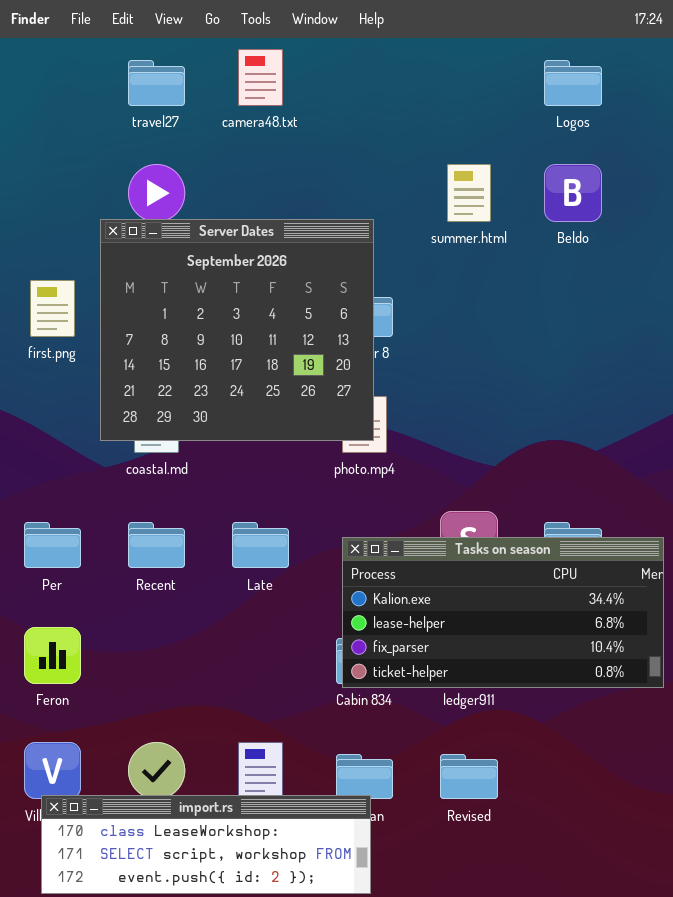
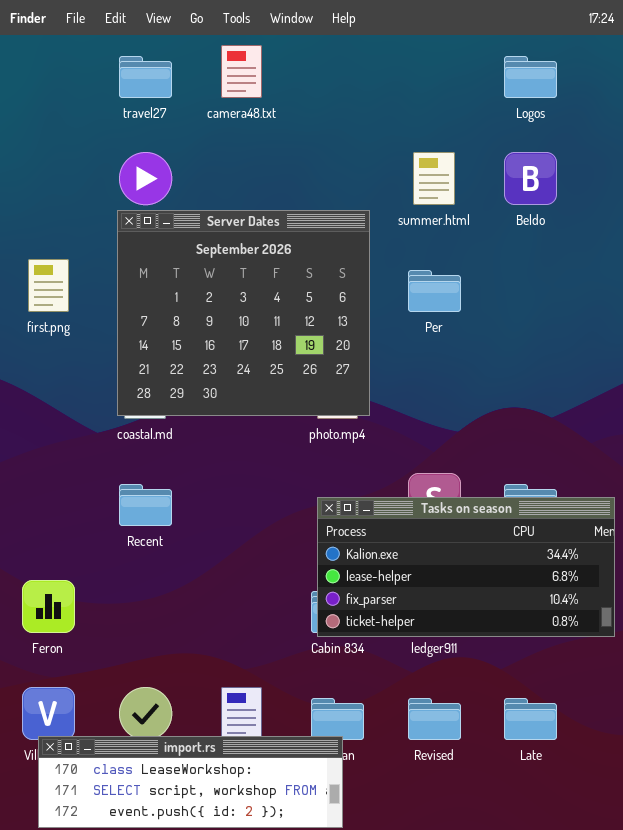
Server Dates: [100,219,374,441] -> [117,210,370,416], moved
Per: [24,522,81,568] -> [408,270,461,312], moved
Late: [232,522,289,568] -> [504,698,557,740], moved

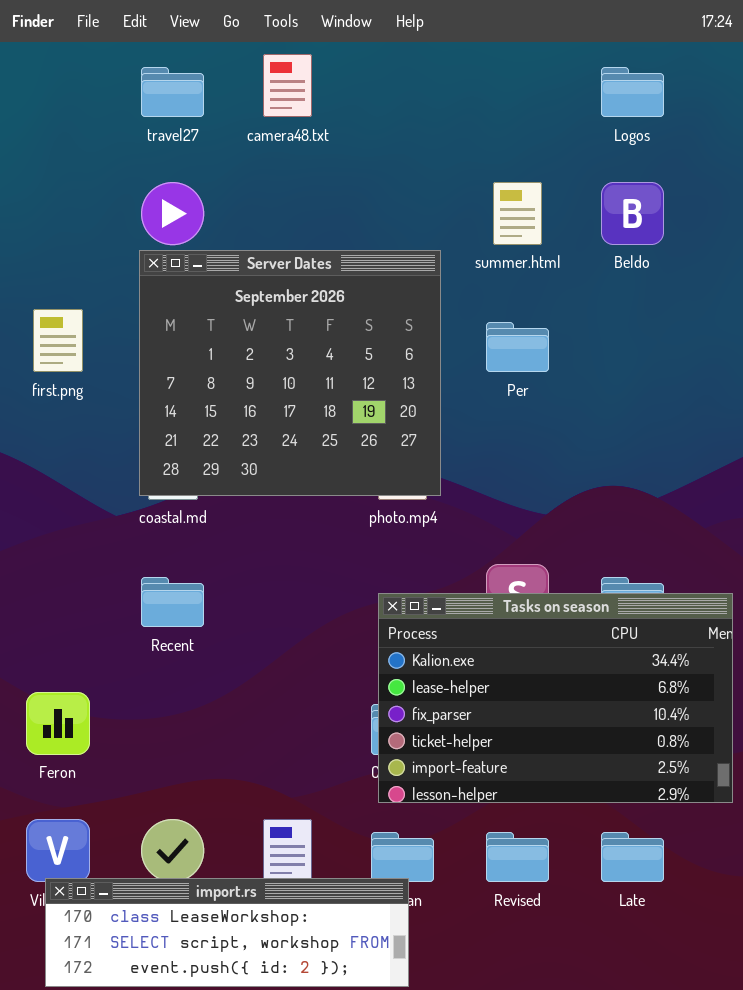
Tasks on season: [317,497,615,637] -> [378,593,733,803], resized

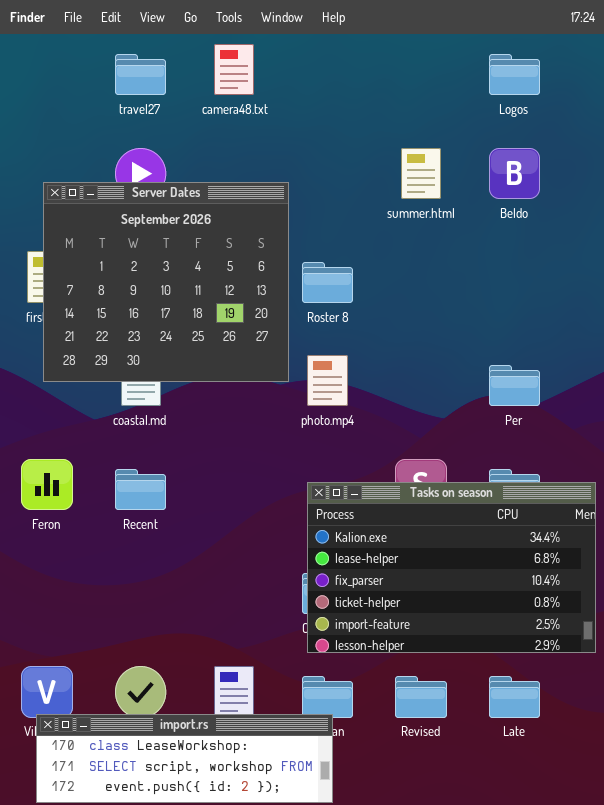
Server Dates: [139,250,441,496] -> [43,182,289,382], moved
Per: [486,322,549,372] -> [489,365,540,406], moved
Feron: [26,692,90,755] -> [21,459,73,510], moved

